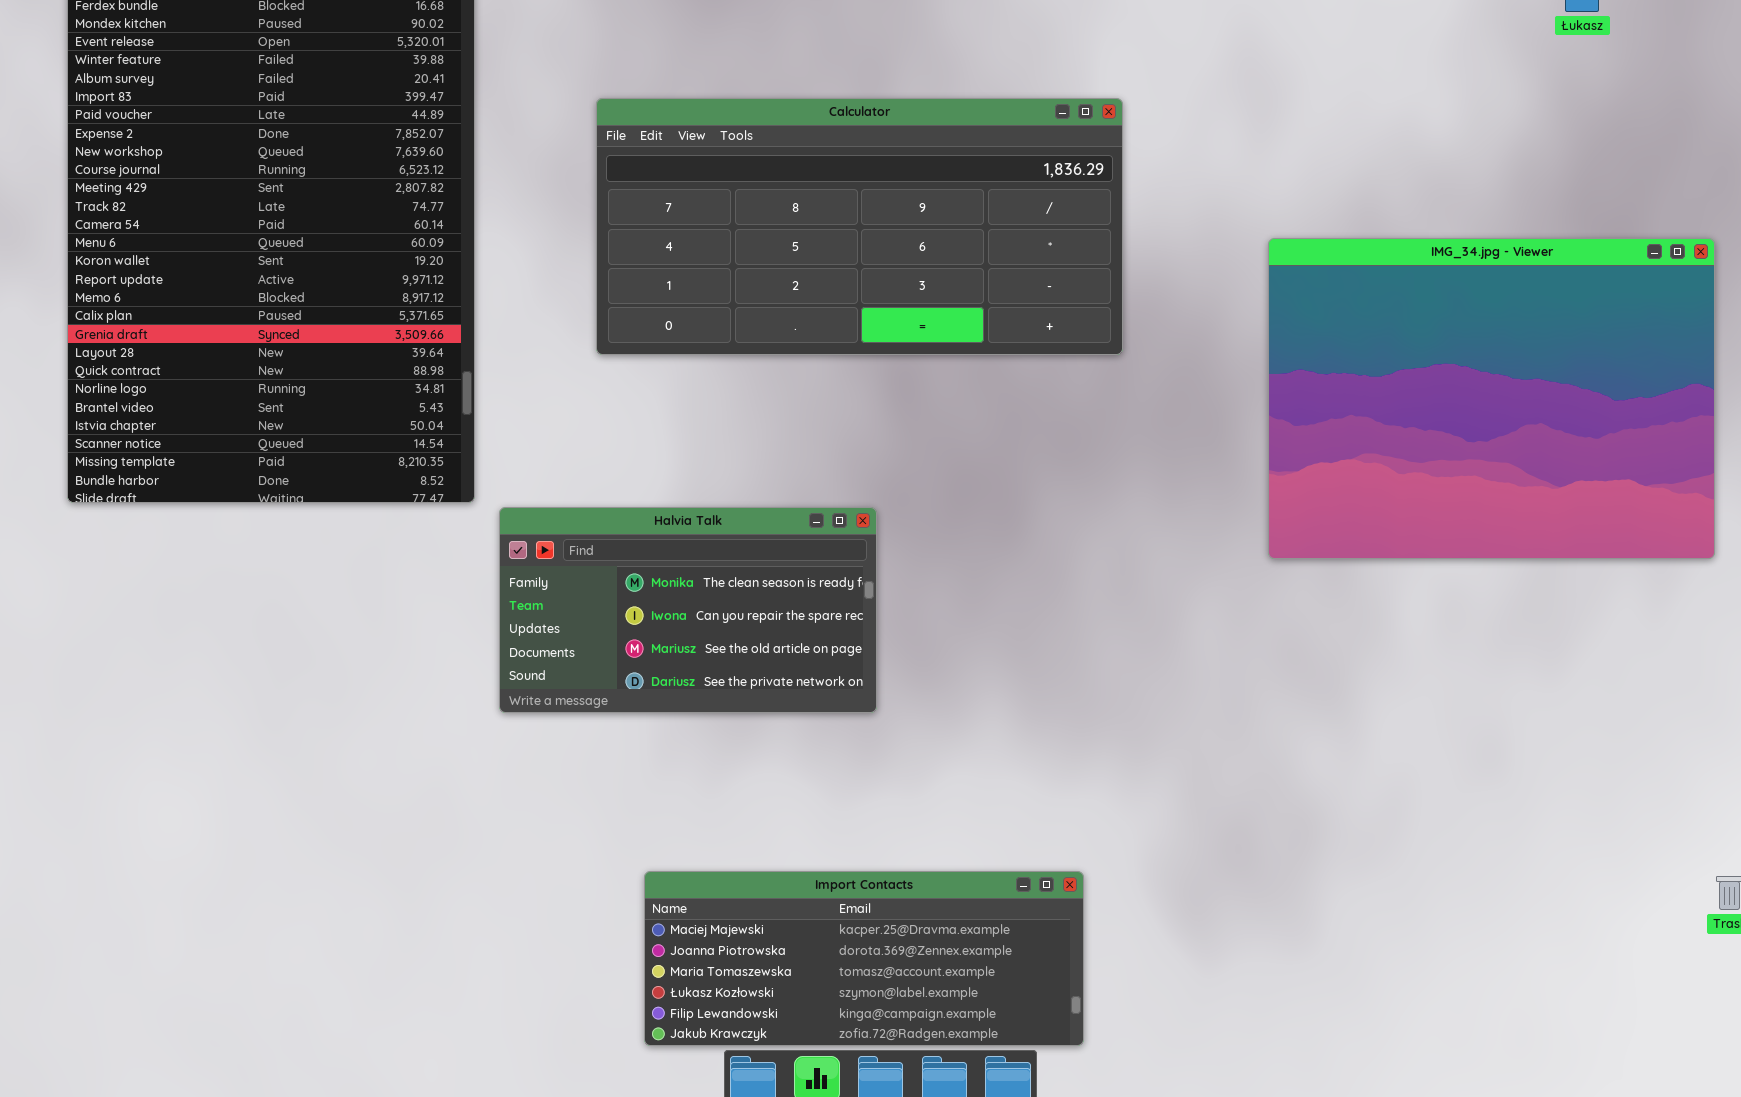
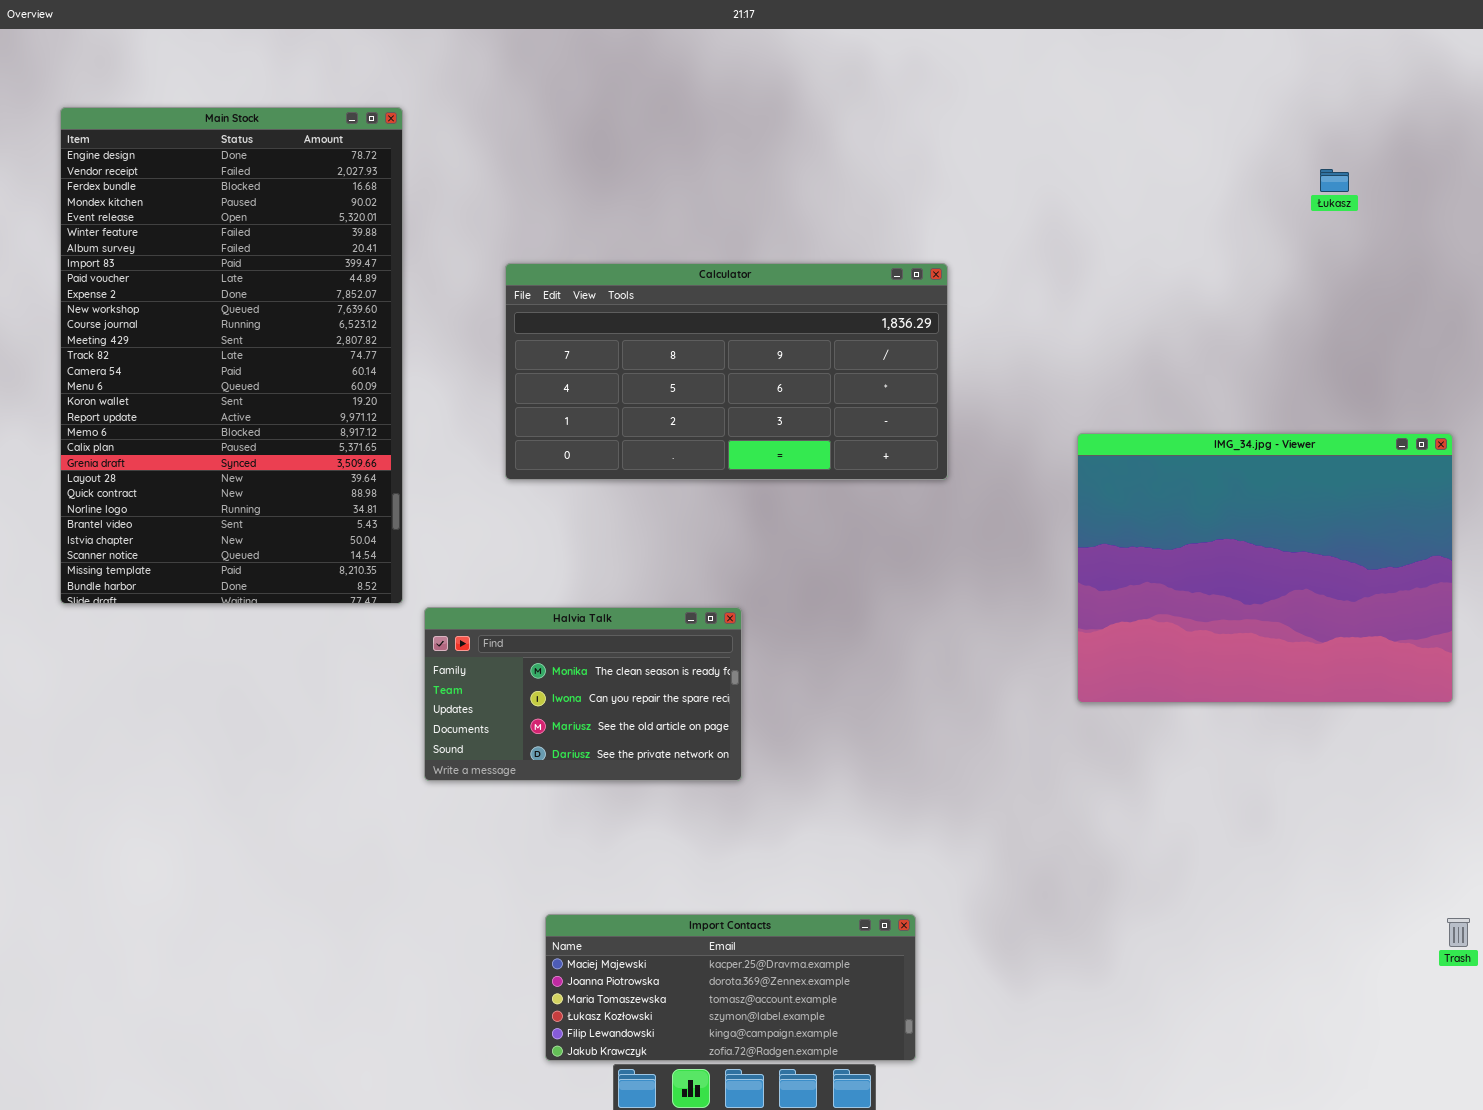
IMG_34.jpg - Viewer: [1268,238,1715,559] -> [1077,433,1453,703], moved

